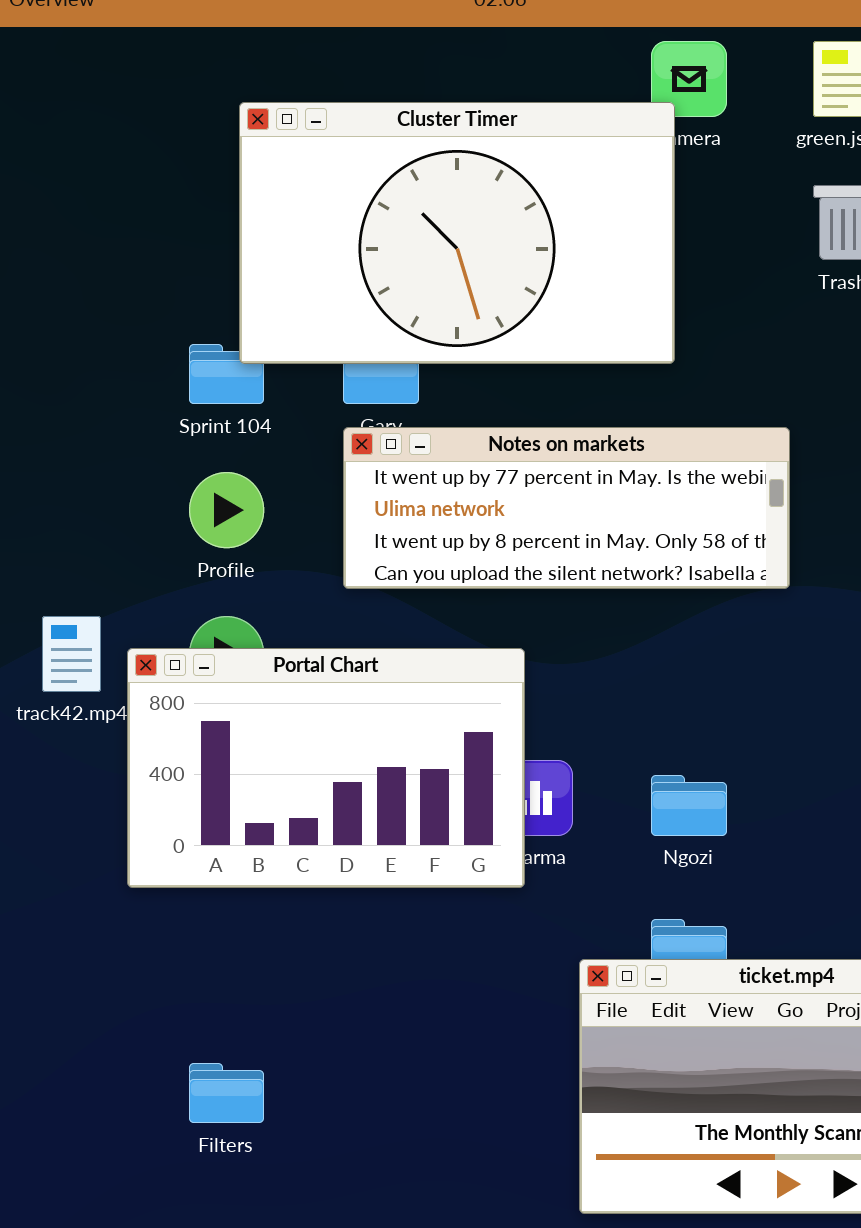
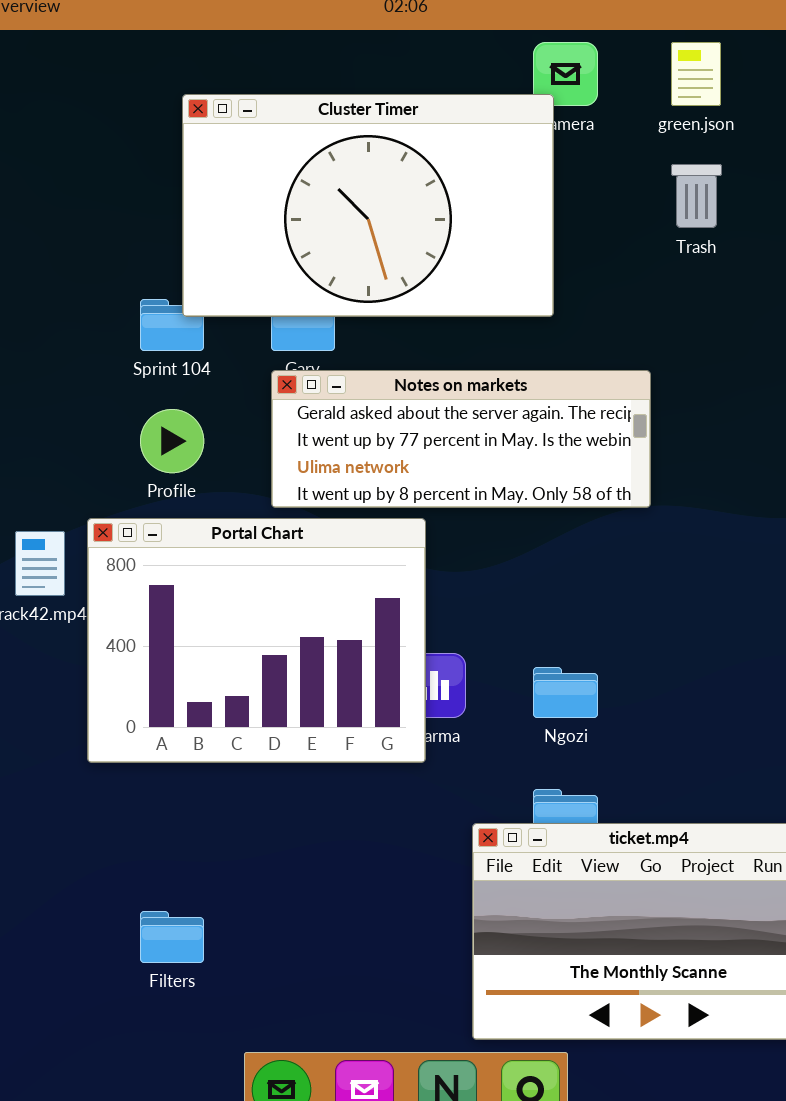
Notes on markets: [343,427,790,589] -> [271,370,651,508], scrolled up 1 row
Portal Chart: [127,648,525,888] -> [87,518,426,763], resized

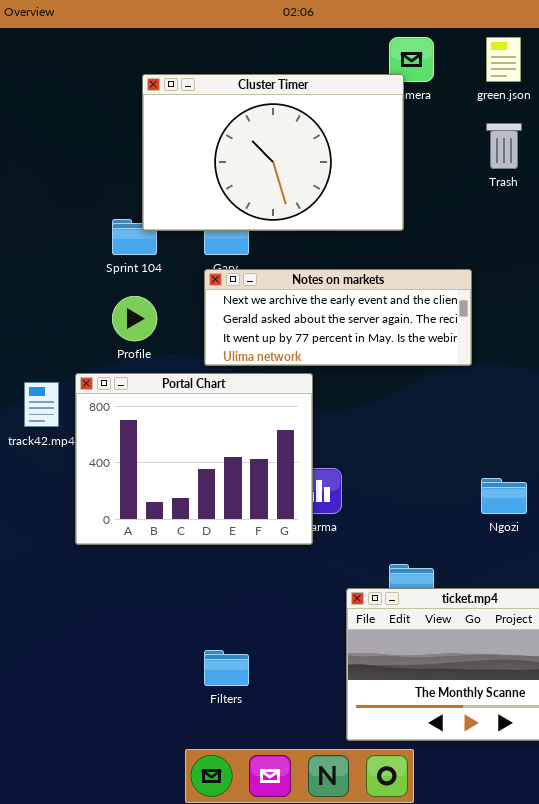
Notes on markets: [271,370,651,508] -> [204,269,472,366], scrolled up 1 row
Ngozi: [533,667,598,718] -> [481,478,527,514], moved
Filters: [140,911,204,963] -> [204,650,249,686], moved

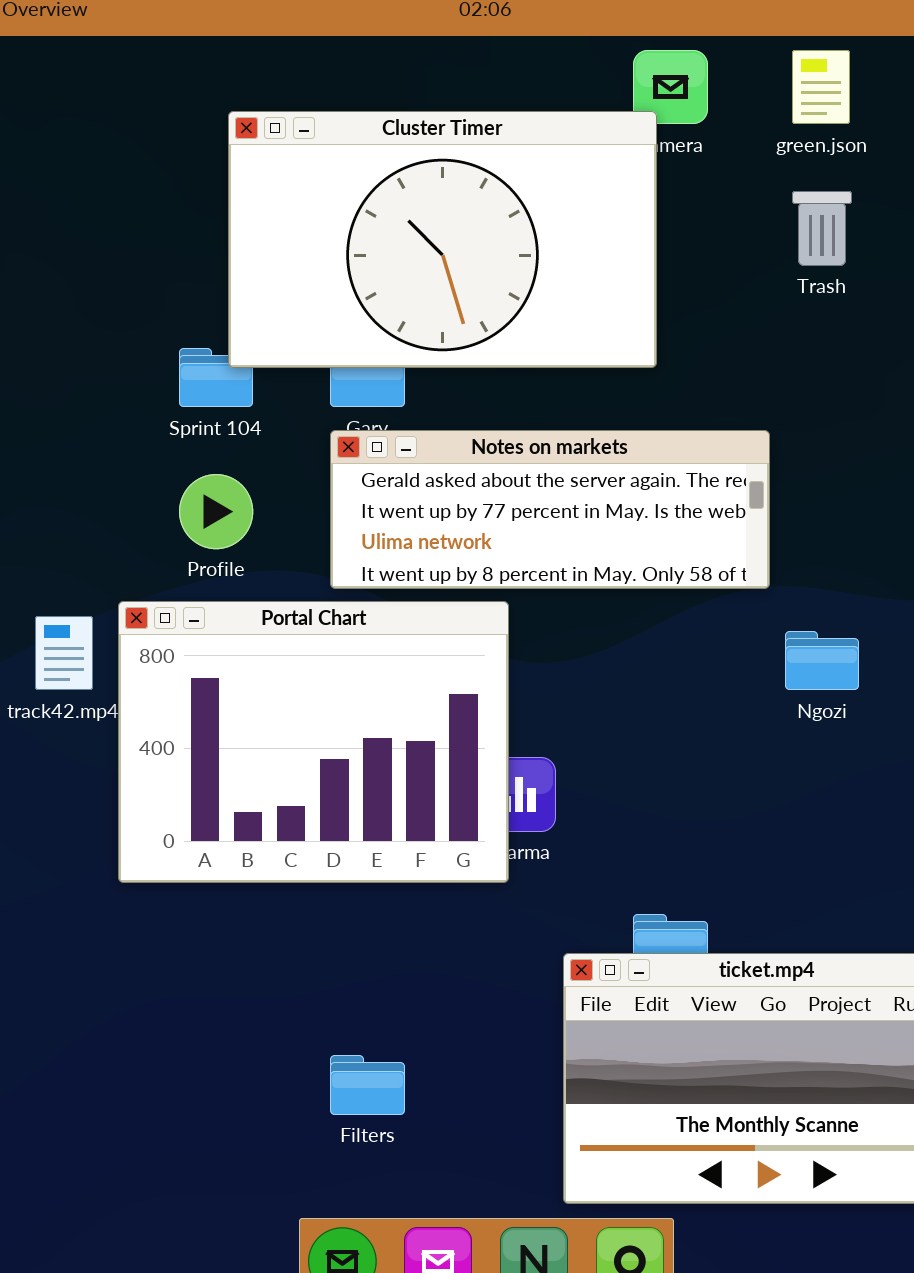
Notes on markets: [204,269,472,366] -> [330,430,770,589], scrolled down 1 row
Ngozi: [481,478,527,514] -> [785,631,859,690], moved

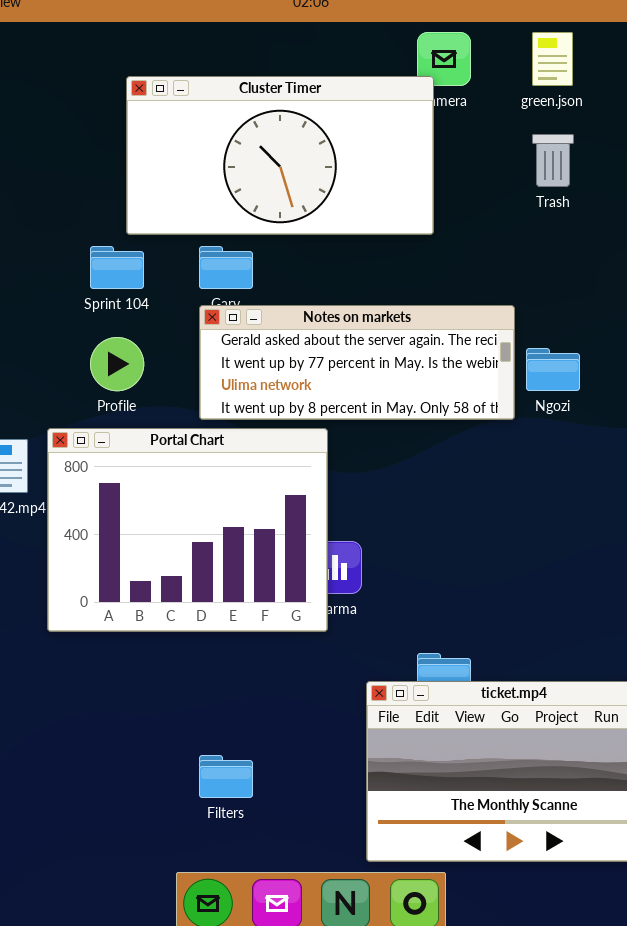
Cluster Timer: [228,111,657,368] -> [126,76,434,235], resized
Ngozi: [785,631,859,690] -> [526,348,580,391], moved

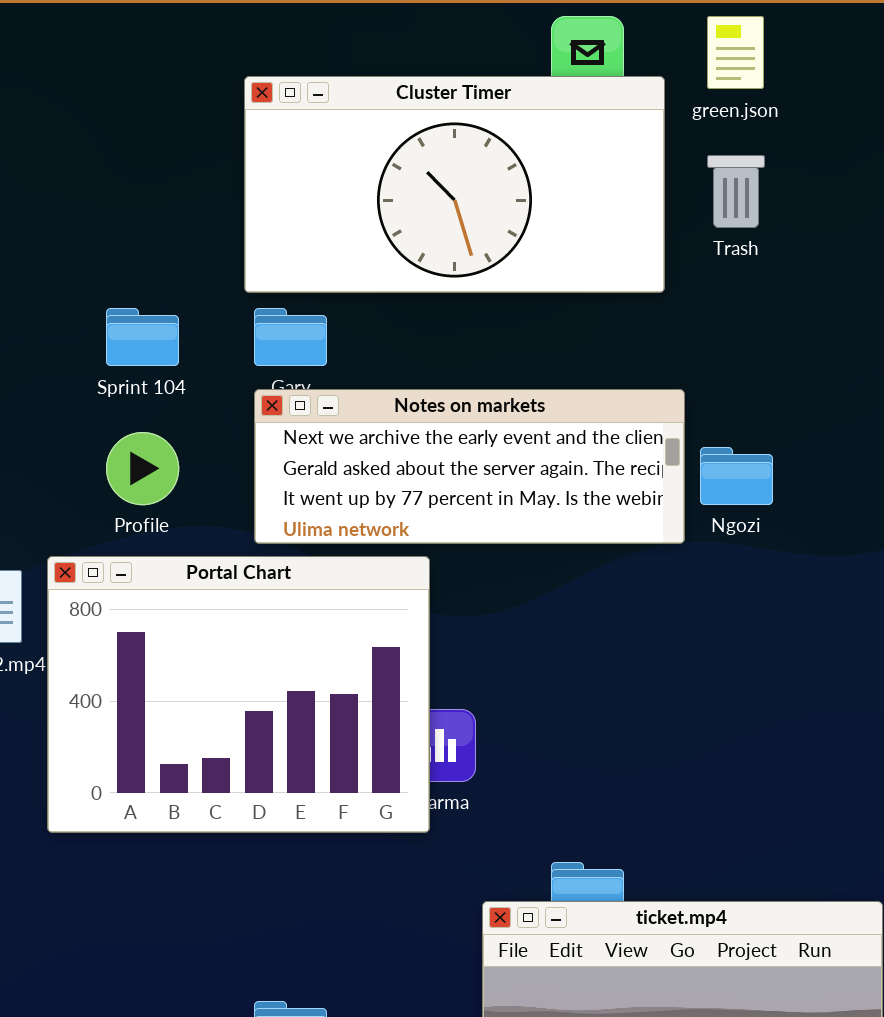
Cluster Timer: [126,76,434,235] -> [244,76,665,293], moved
Notes on markets: [199,305,515,420] -> [254,389,685,544], scrolled up 1 row

